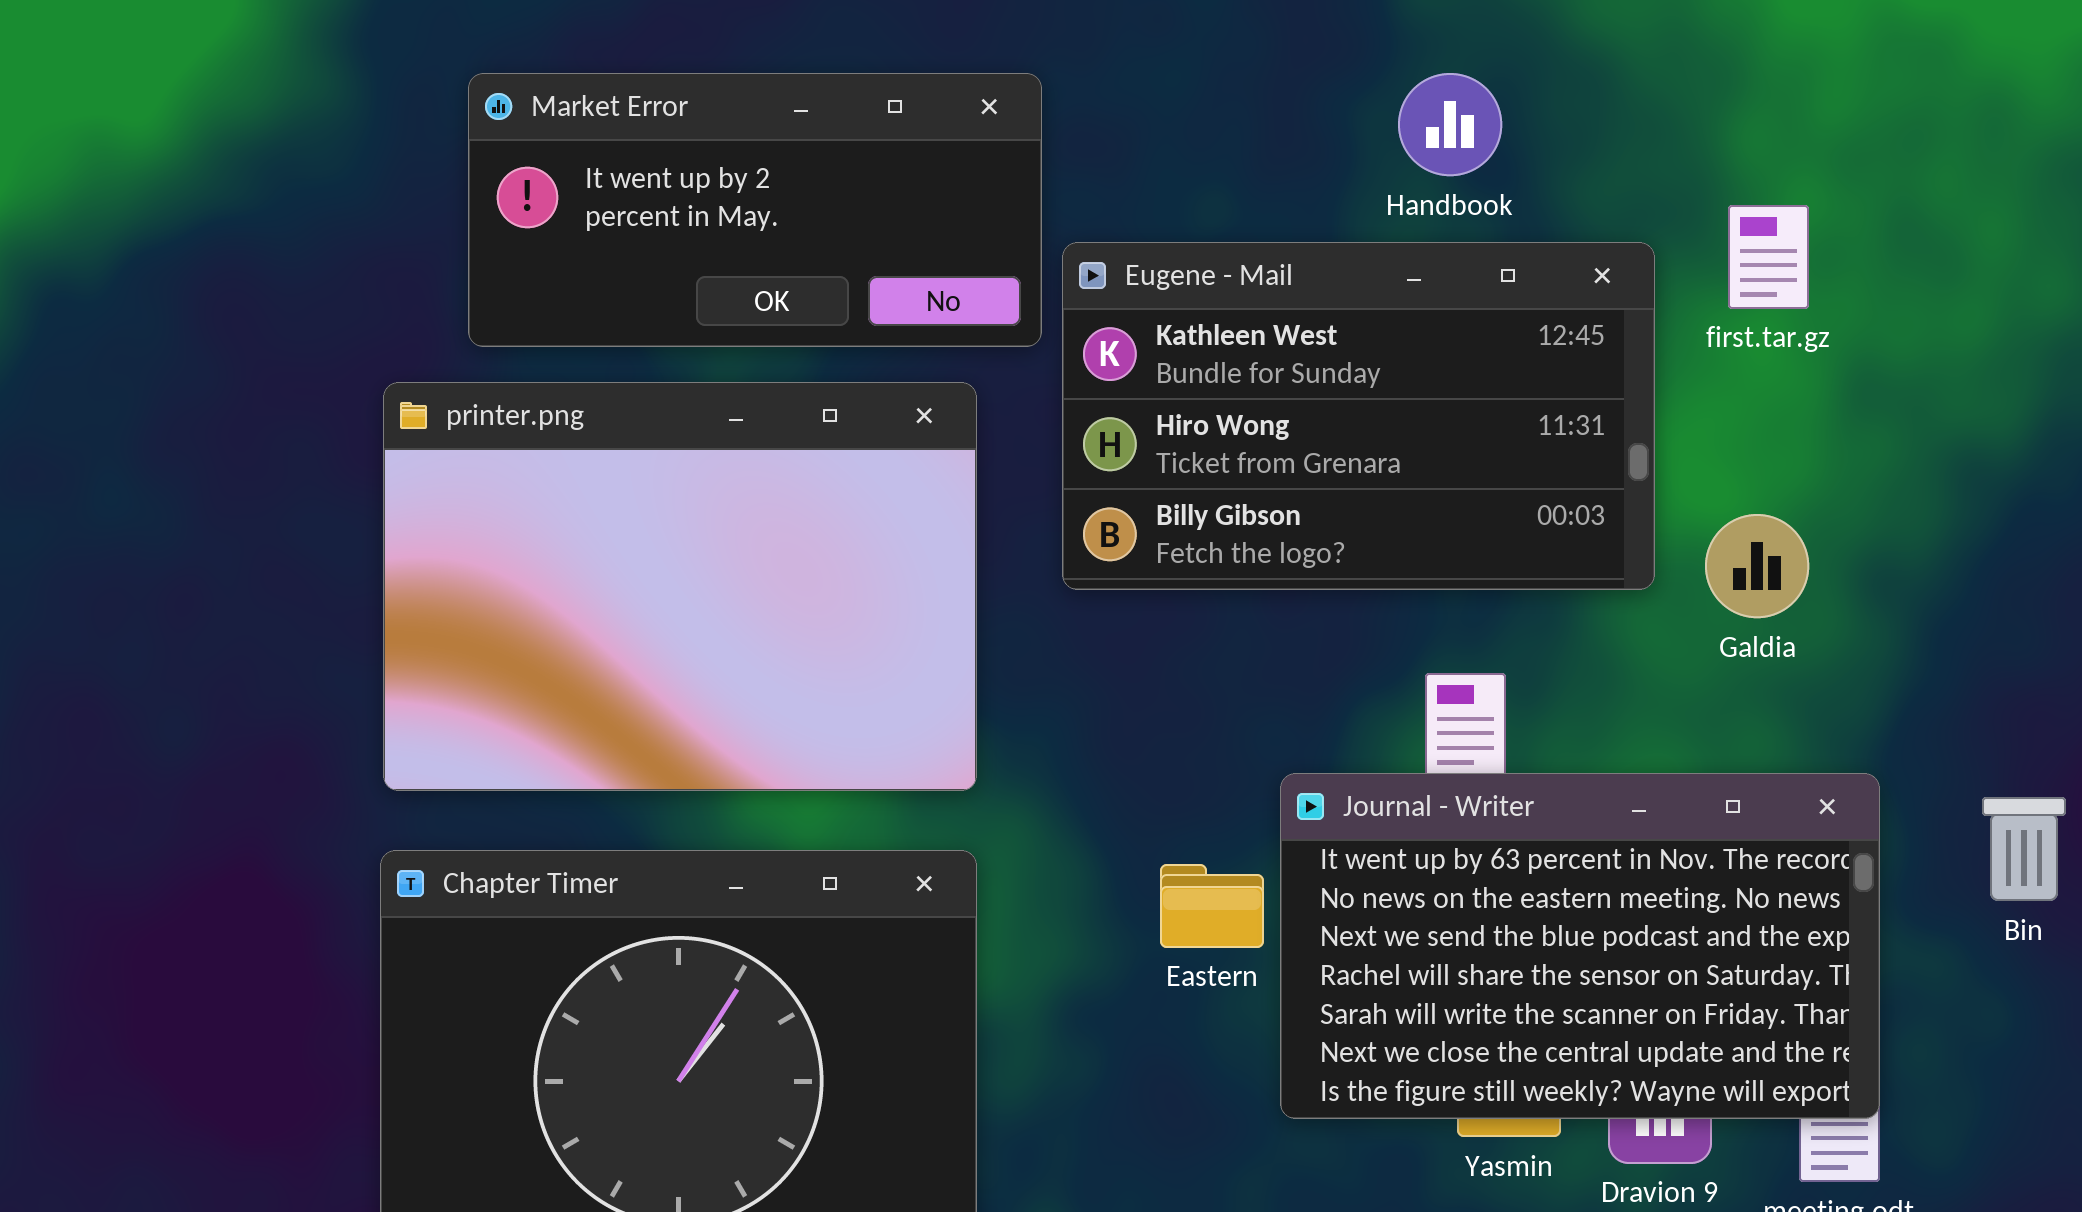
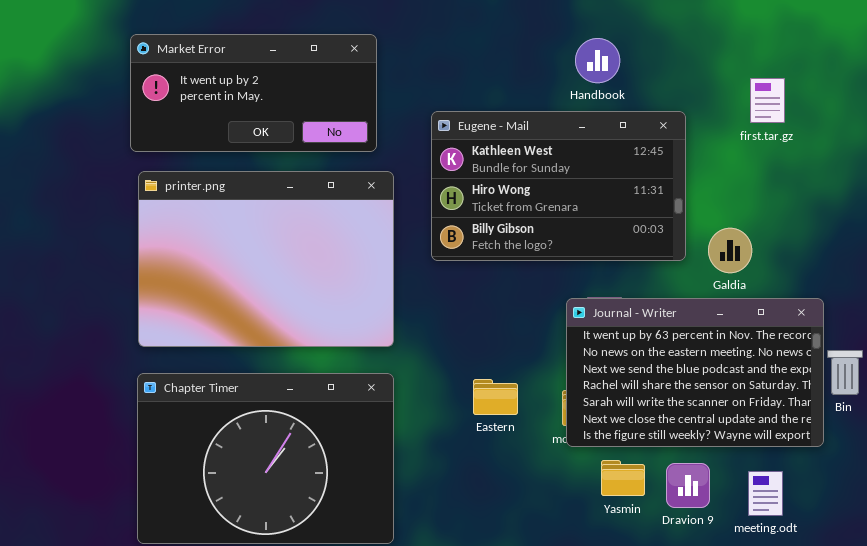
Market Error: [468,73,1042,347] -> [130,34,377,152], moved
first.tar.gz: [1728,205,1809,309] -> [750,78,785,123], moved
Journal - Writer: [1280,773,1880,1119] -> [566,298,824,447], moved

